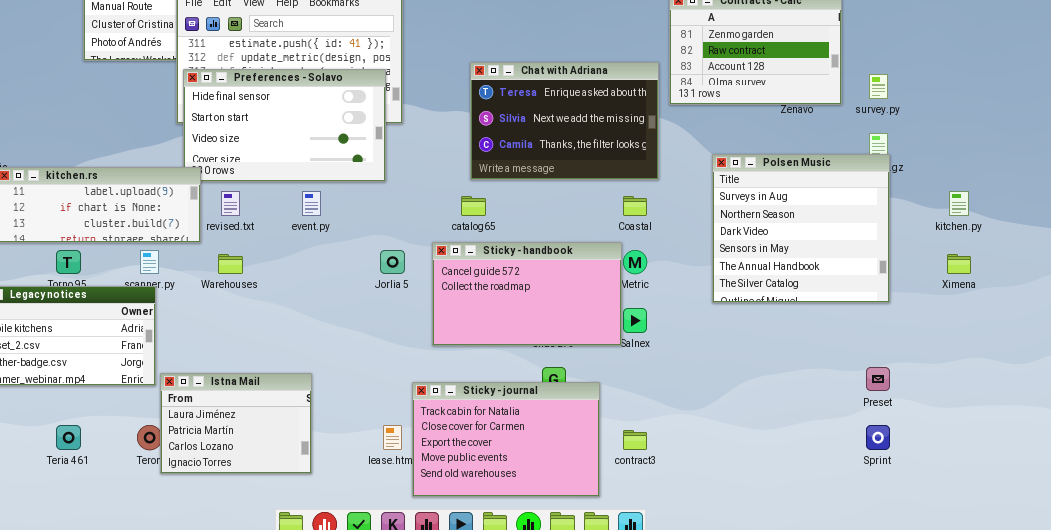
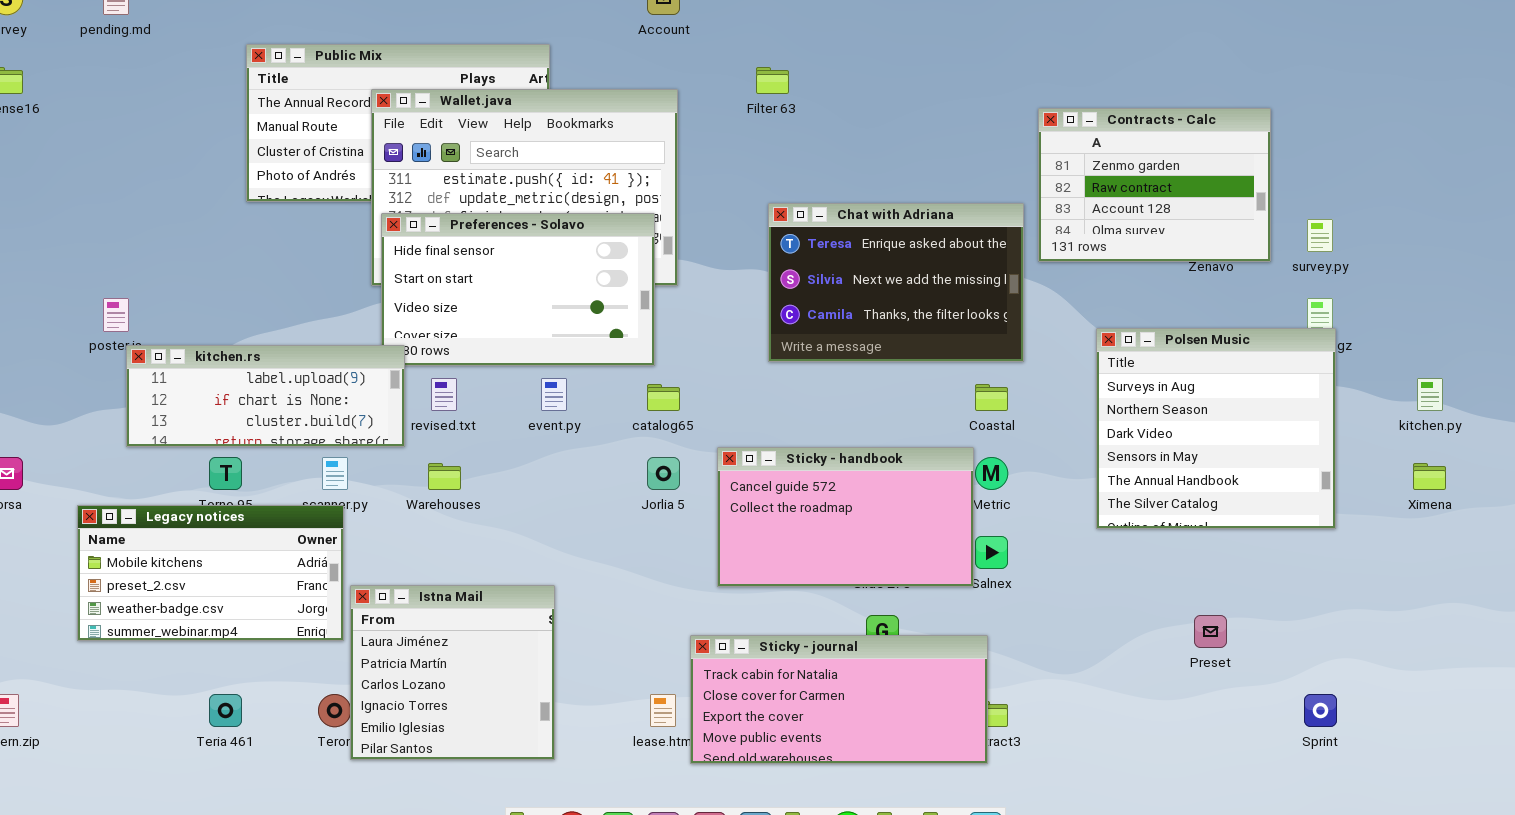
catalog65: [461,196,486,216] -> [647,384,680,411], moved
Preset: [866,367,890,391] -> [1194,615,1227,648], moved
Istna Mail: [160,373,312,474] -> [350,585,555,760], resized
Sticky - journal: [412,382,600,497] -> [690,635,988,764], resized

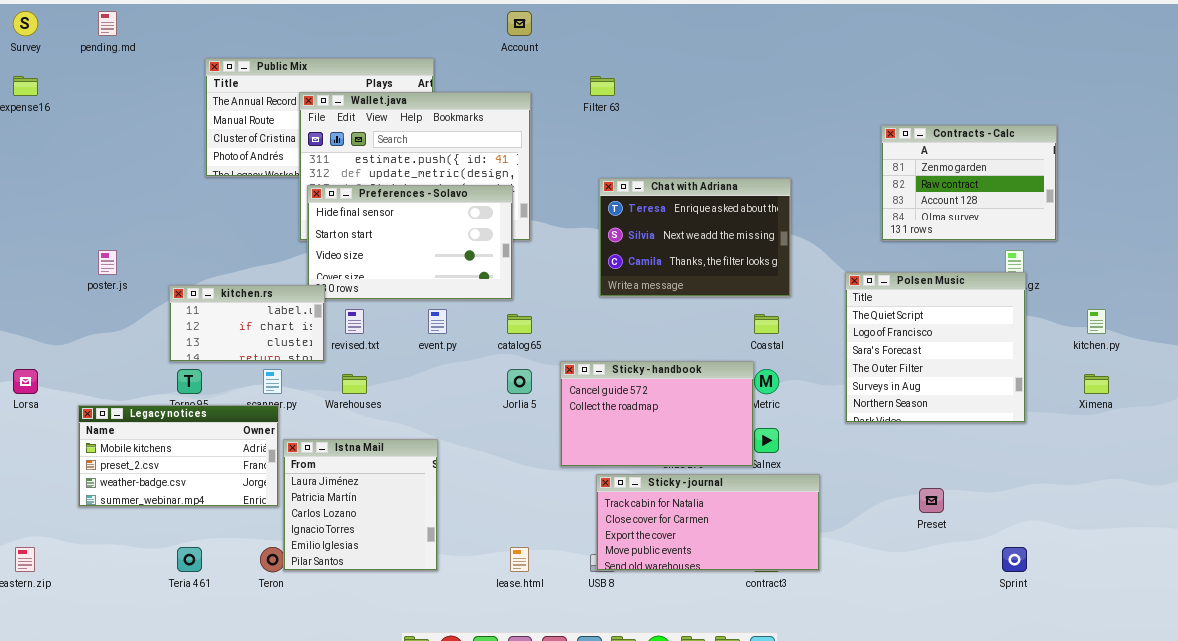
Contracts - Calc: [1038,108,1271,262] -> [881,125,1057,241], moved
Polsen Music: [1096,328,1336,529] -> [845,272,1026,423], scrolled up 4 rows
kitchen.rs: [126,345,405,447] -> [169,285,325,362], resized
Istna Mail: [350,585,555,760] -> [283,439,438,571], moved
Sticky - journal: [690,635,988,764] -> [596,474,820,571], moved

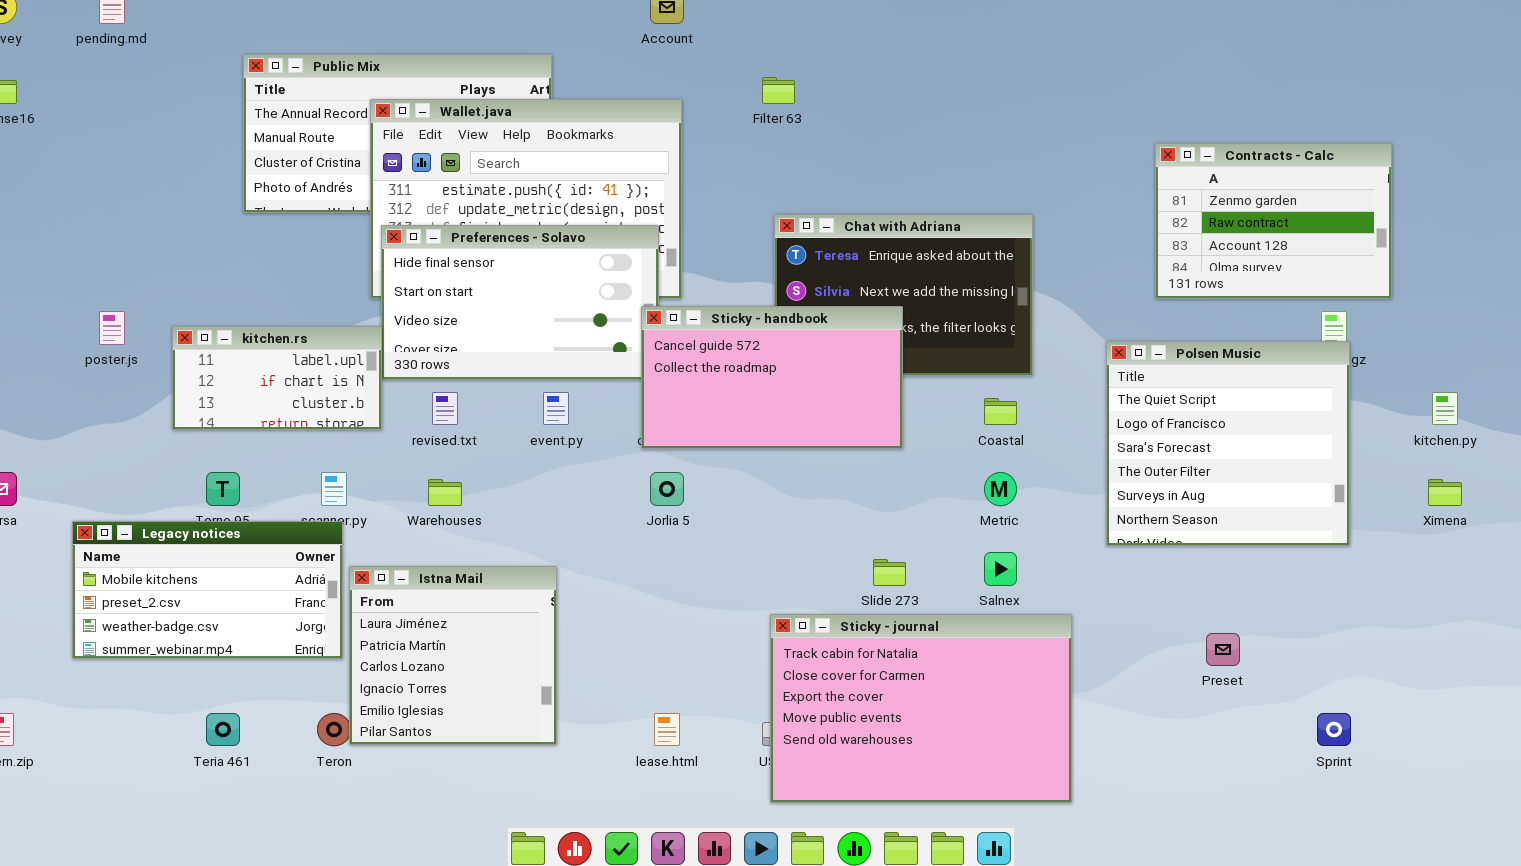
kitchen.rs: [169,285,325,362] -> [172,326,382,430], moved
Sticky - handbook: [560,361,754,467] -> [641,306,903,449], moved
Sticky - journal: [596,474,820,571] -> [770,614,1072,803], resized

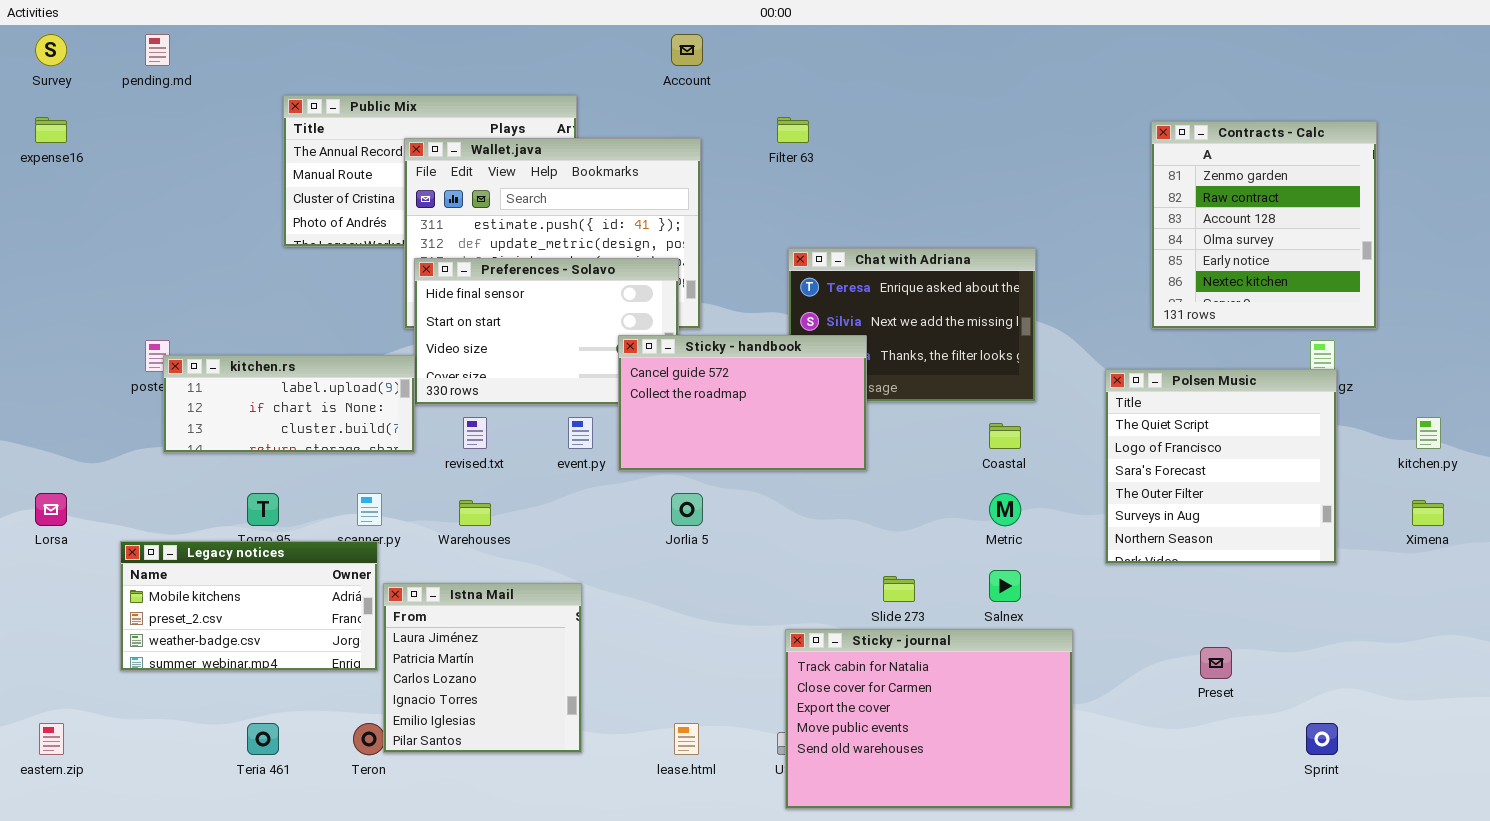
Contracts - Calc: [1155,143,1392,299] -> [1151,121,1377,329], resized
Sticky - handbook: [641,306,903,449] -> [618,335,867,471], moved
kitchen.rs: [172,326,382,430] -> [163,355,415,453], resized

